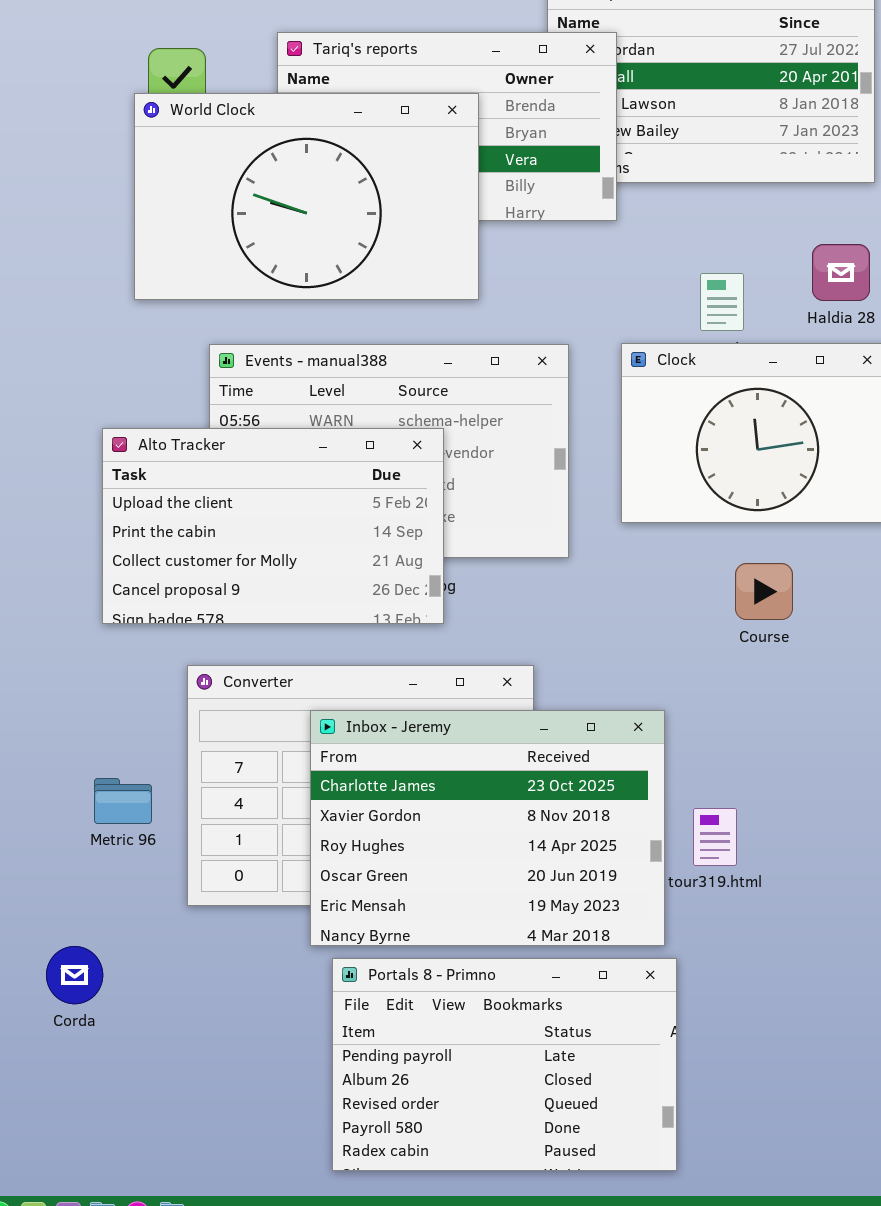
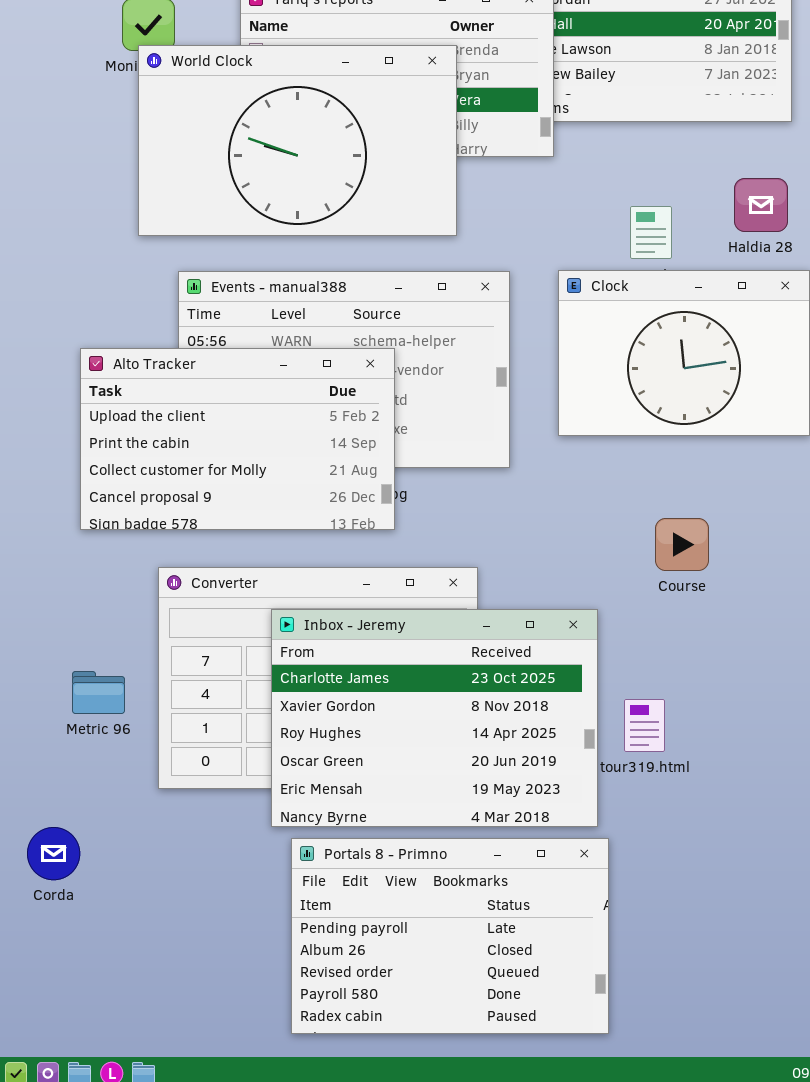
World Clock: [134,93,479,300] -> [138,45,457,236], moved
Course: [735,563,793,620] -> [655,518,709,571], moved

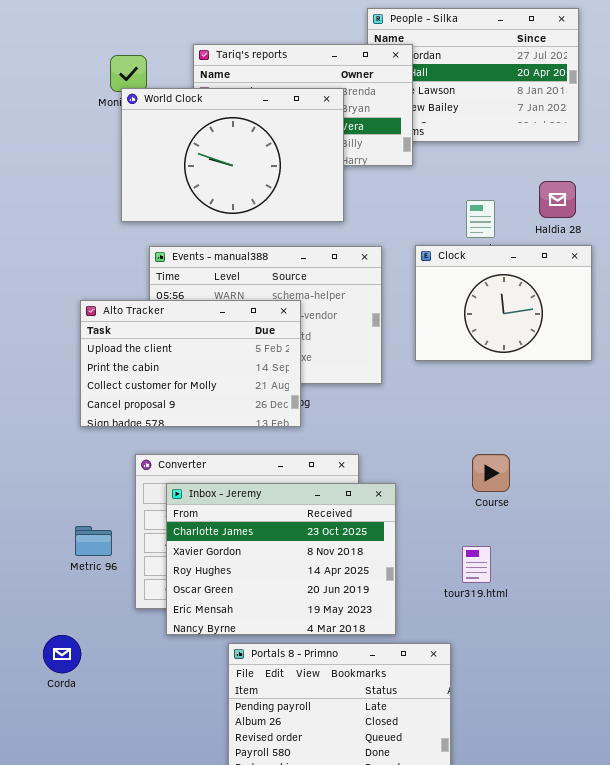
Course: [655,518,709,571] -> [472,454,510,492], moved
Inbox - Jeremy: [271,609,598,827] -> [166,483,396,635], moved

